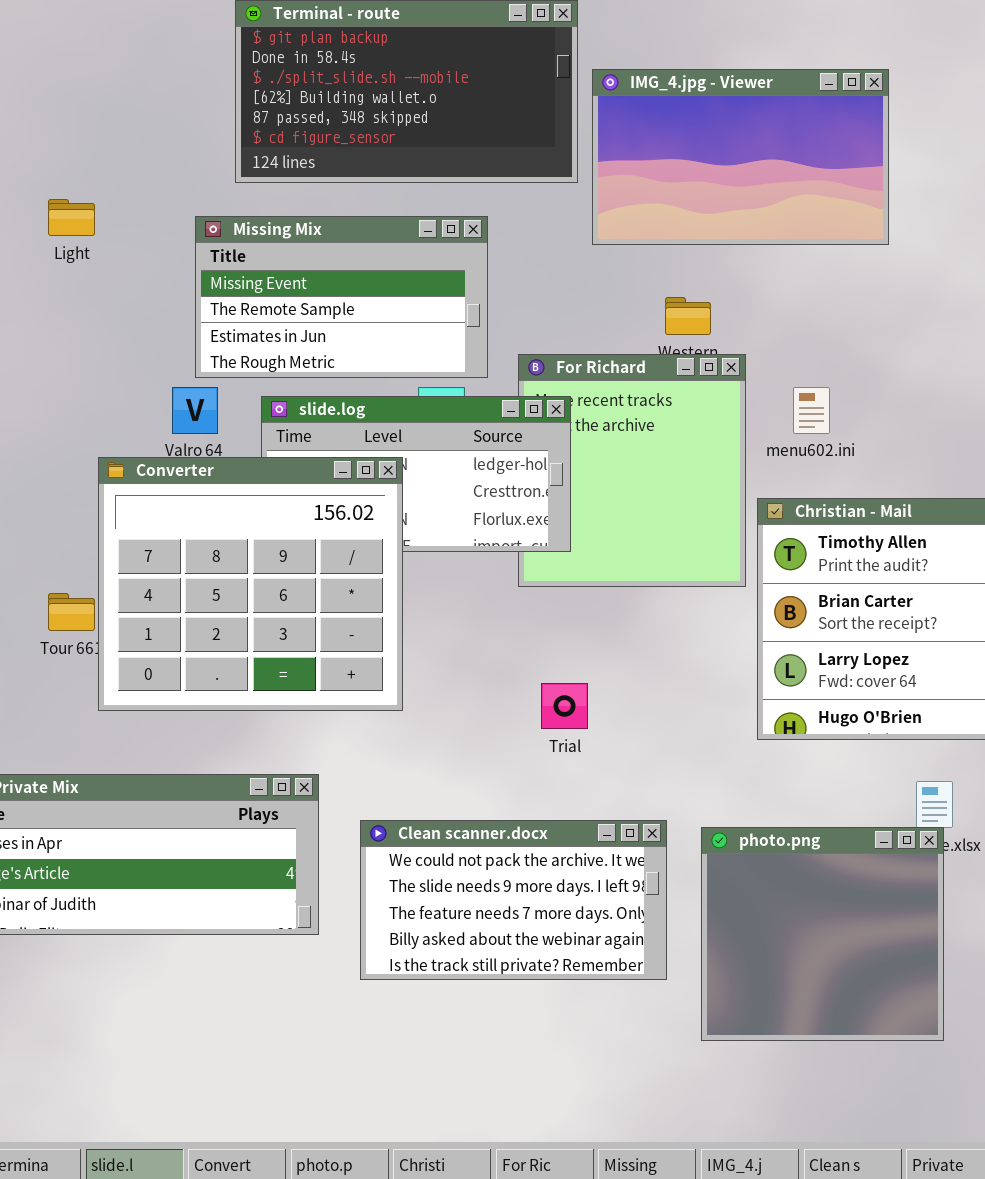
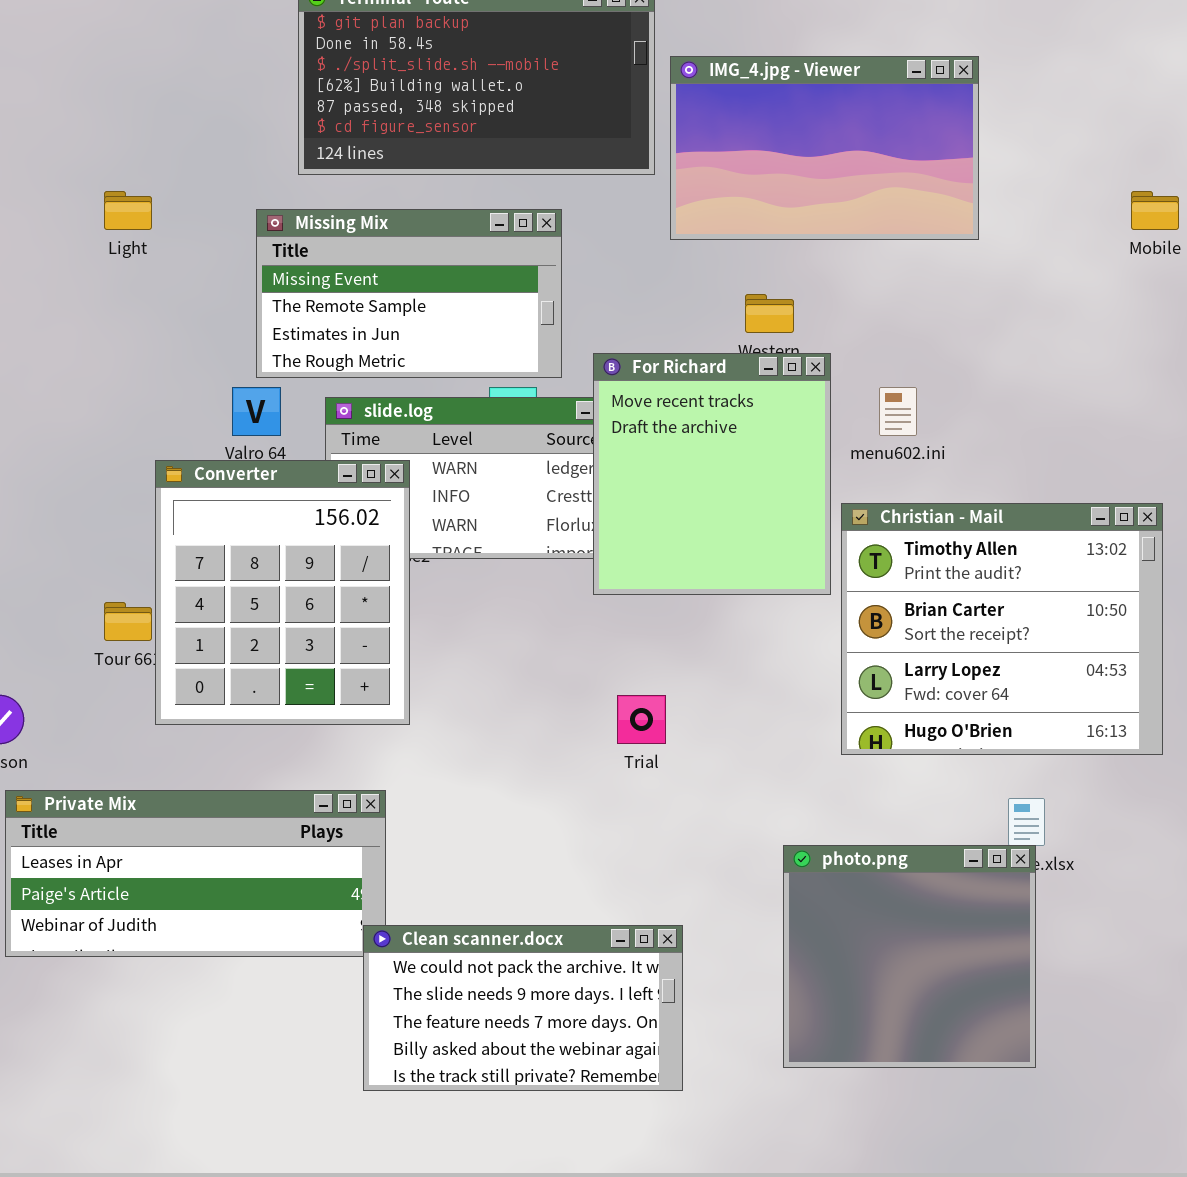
For Richard: [518,354,746,587] -> [593,353,831,595], raised
Converter: [98,457,403,711] -> [155,460,410,725], resized
Clean scanner.docx: [360,820,667,980] -> [363,925,683,1091], moved

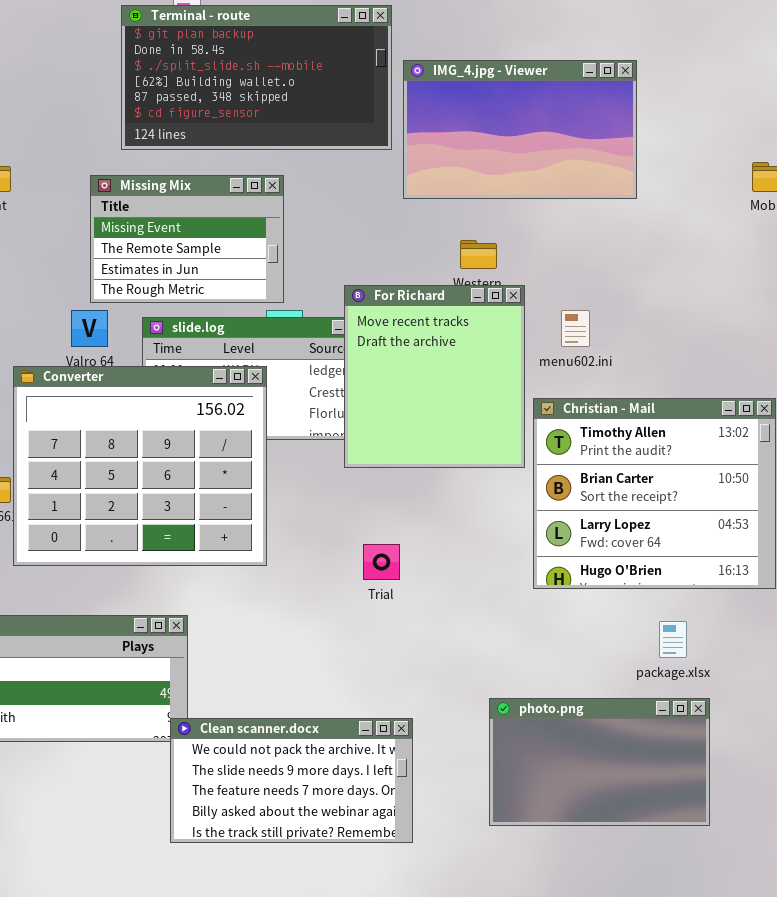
Missing Mix: [256,209,562,378] -> [90,175,284,303], resized
Converter: [155,460,410,725] -> [13,366,267,566], resized
photo.png: [783,845,1036,1068] -> [489,698,710,826], resized

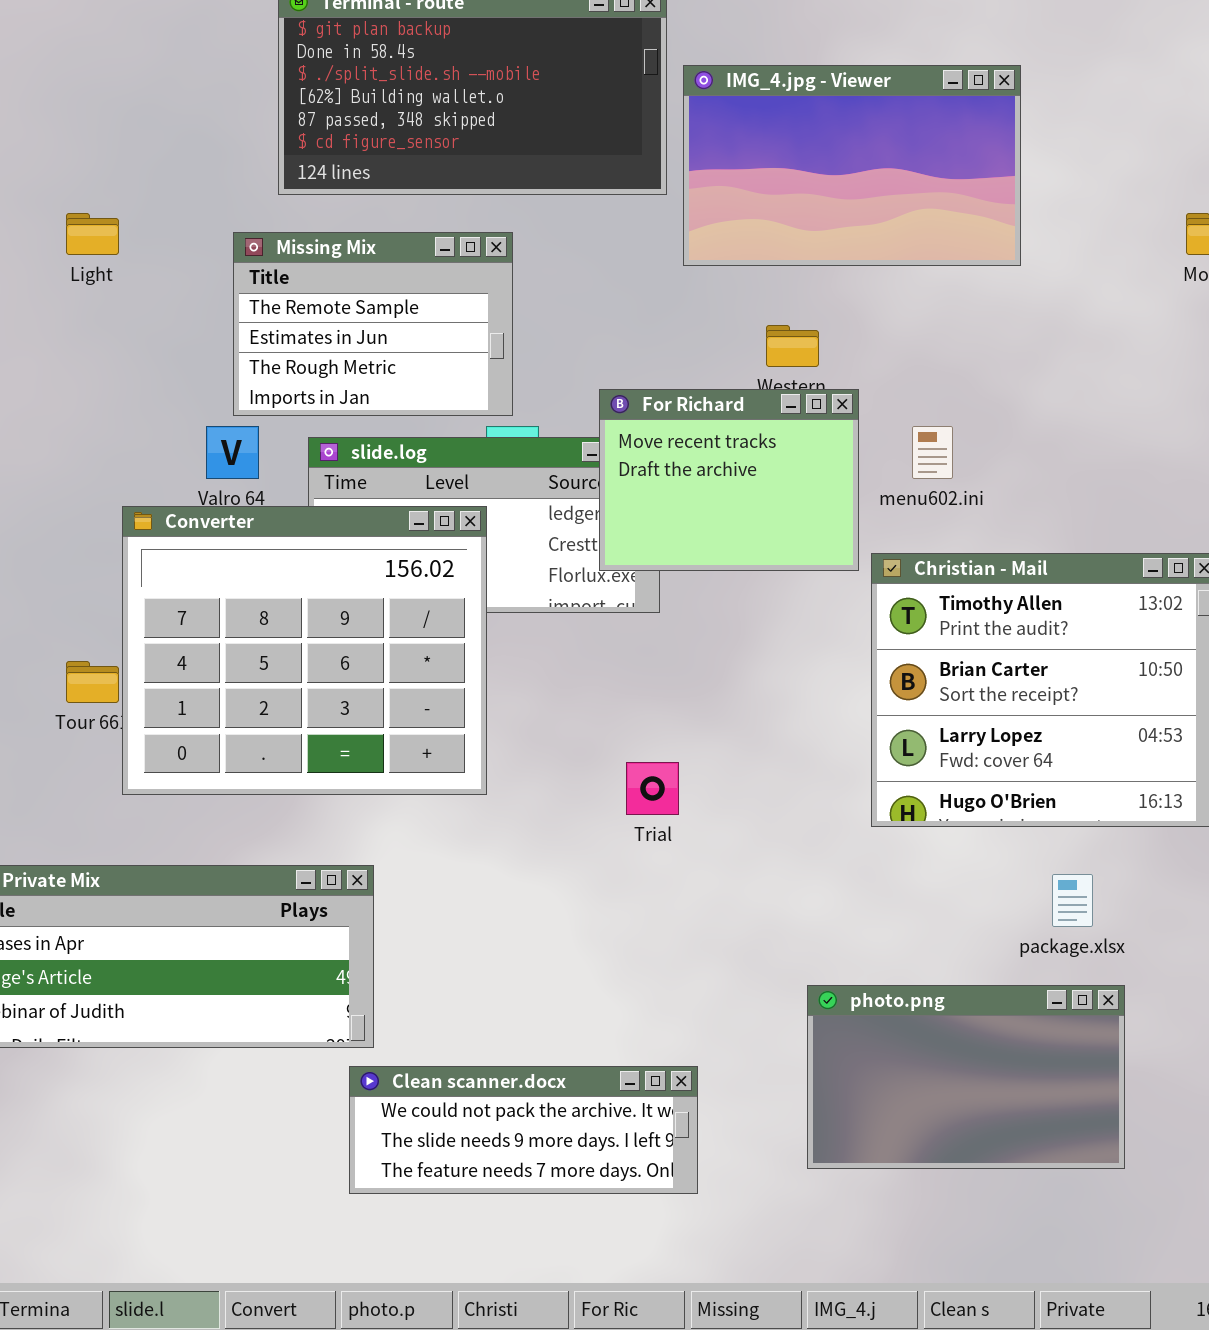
Missing Mix: [90,175,284,303] -> [233,232,513,416], scrolled down 1 row
For Richard: [344,285,525,468] -> [599,389,859,571], resized
Clean scanner.docx: [170,718,413,843] -> [349,1066,698,1194], resized

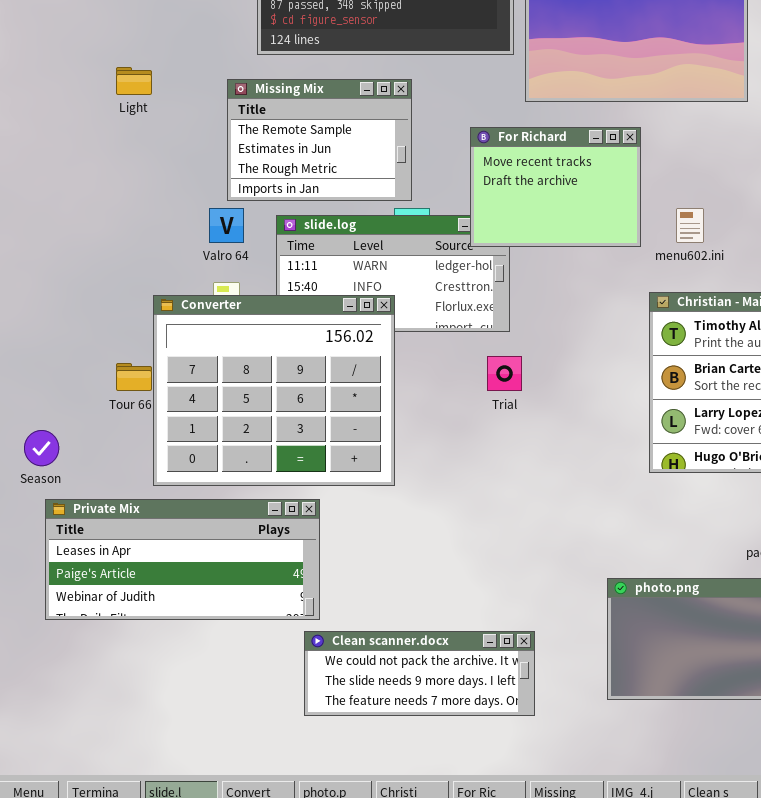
For Richard: [599,389,859,571] -> [470,127,641,247], moved
Converter: [122,506,487,795] -> [153,295,395,486], moved
Trial: [626,762,679,815] -> [487,356,522,391], moved

